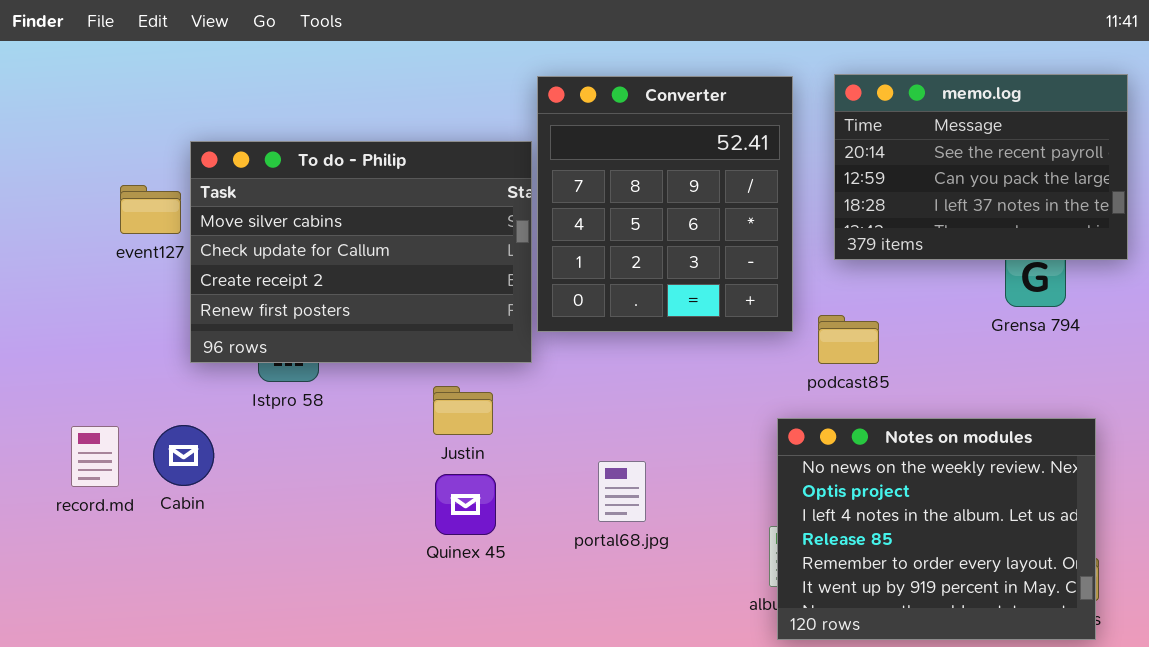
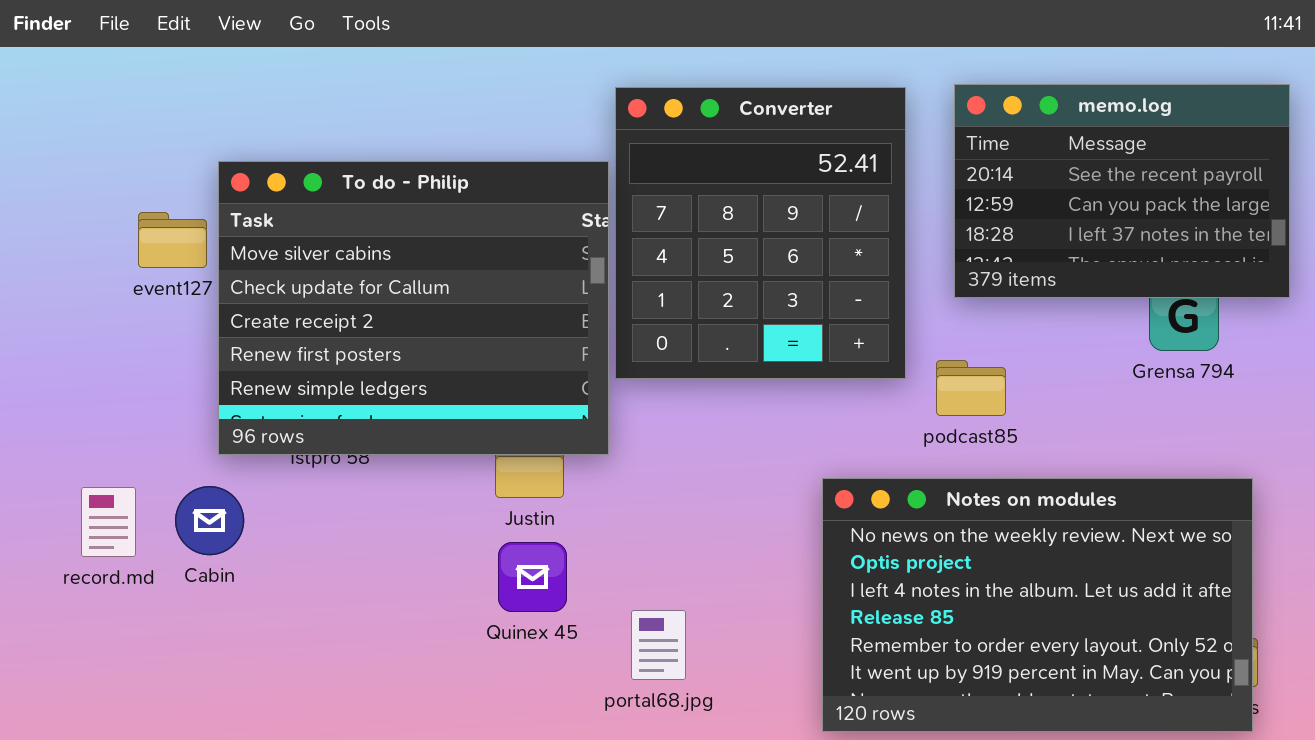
To do - Philip: [190,141,532,363] -> [218,161,609,455], resized
Notes on modules: [777,418,1096,640] -> [822,478,1253,732], resized
portal68.jpg: [598,461,646,522] -> [631,610,686,680], moved

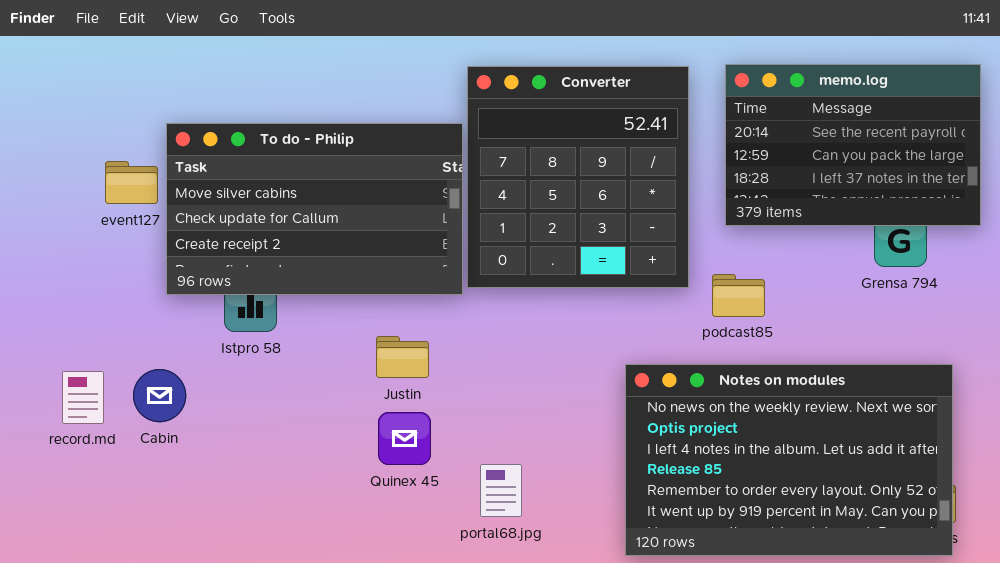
To do - Philip: [218,161,609,455] -> [166,123,463,295], resized

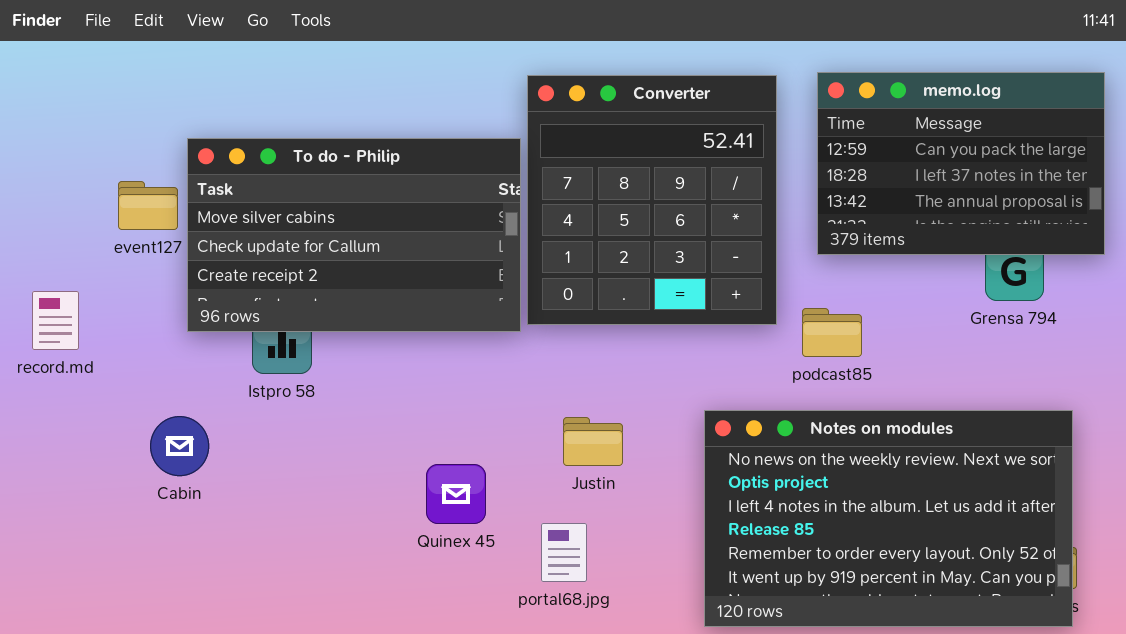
memo.log: [725,64,981,226] -> [817,72,1105,255], scrolled down 1 row
Justin: [376,336,429,378] -> [563,417,623,466], moved
record.md: [62,371,104,424] -> [32,291,79,350], moved

